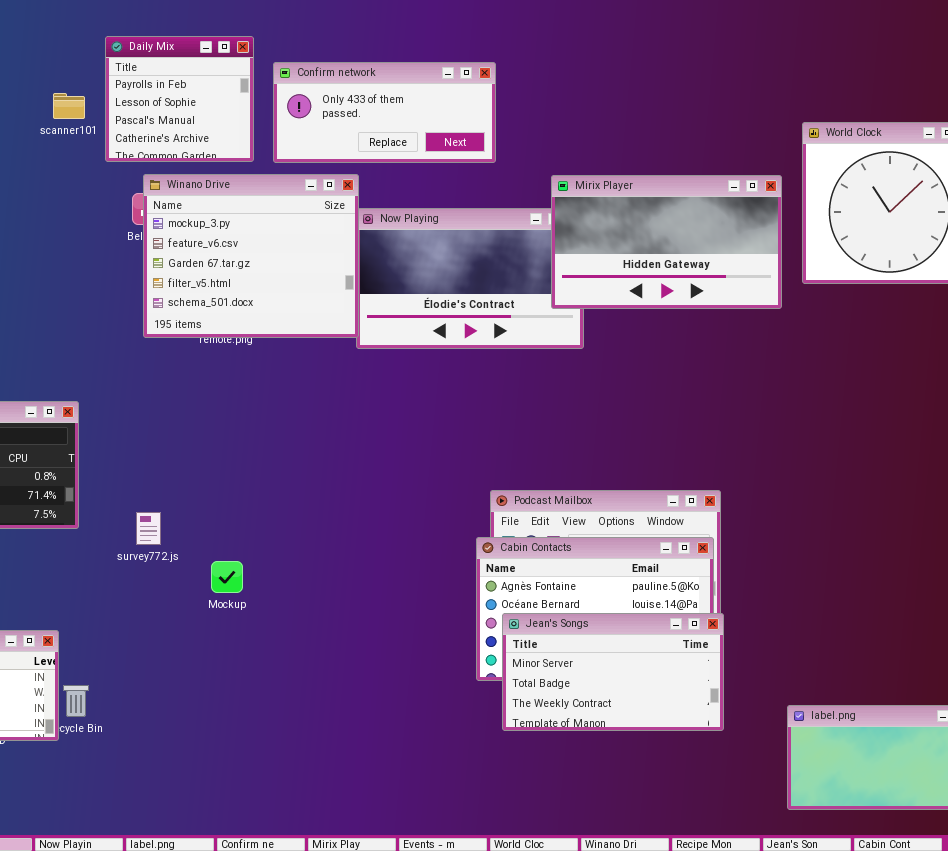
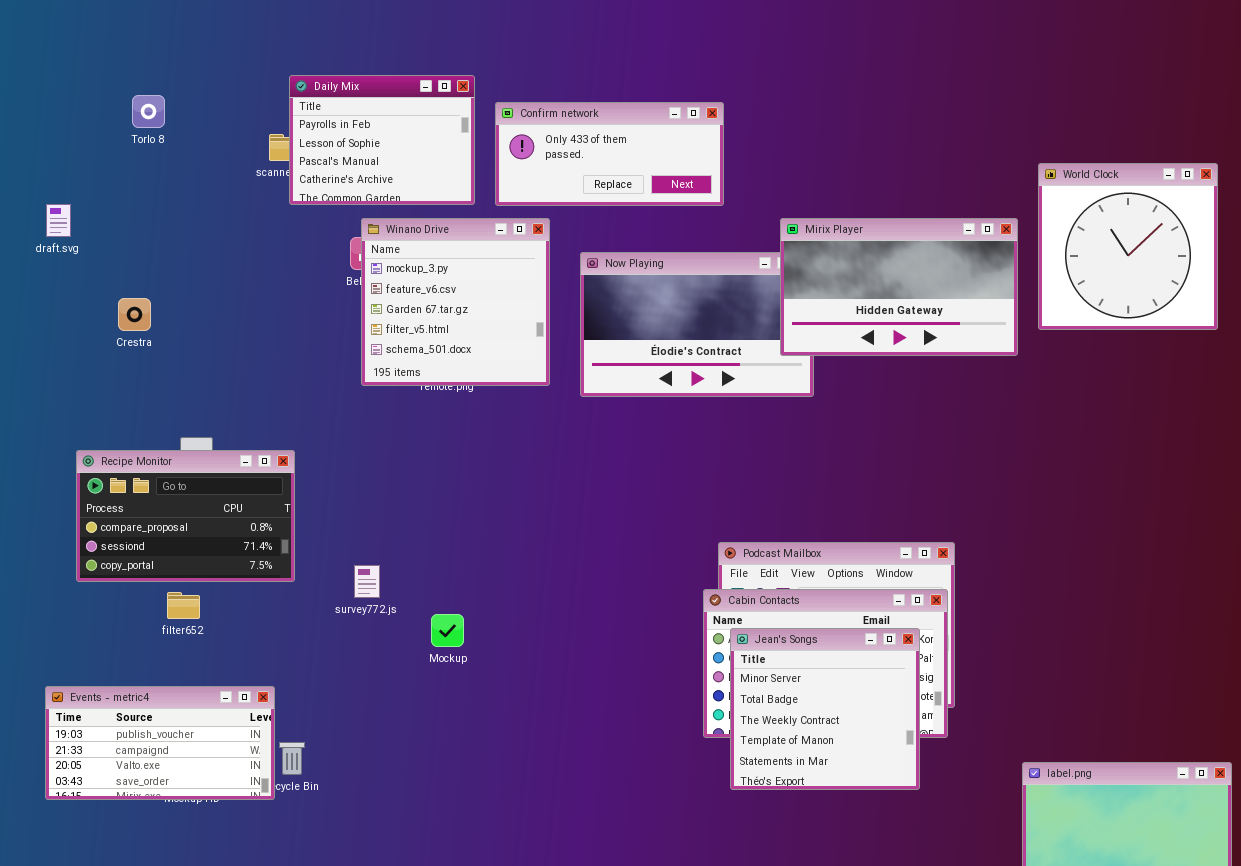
Daily Mix: [105,36,254,162] -> [289,75,475,205], resized
Winano Drive: [143,174,359,338] -> [361,218,550,386], resized
Jean's Songs: [502,613,724,731] -> [730,628,920,790], resized

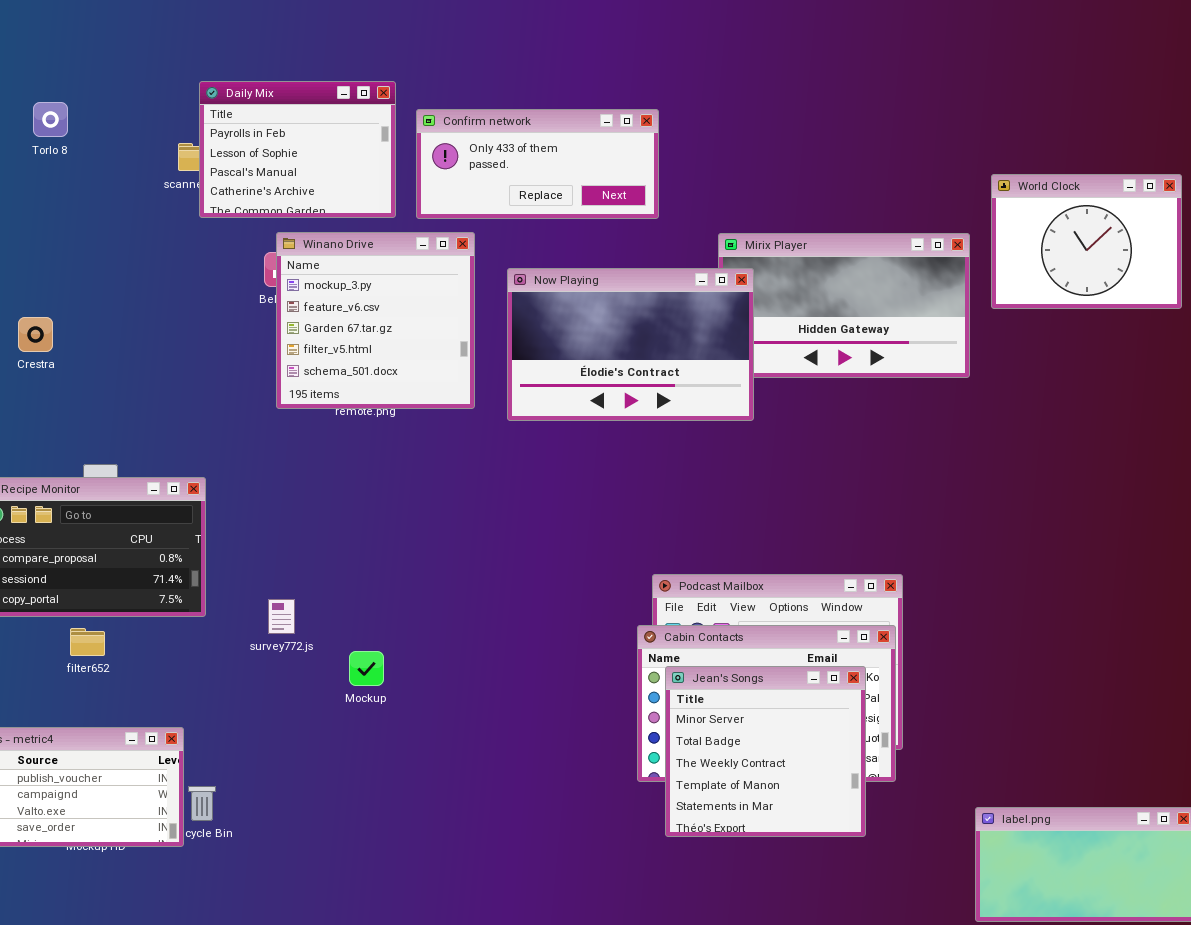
World Clock: [1038,163,1218,330] -> [991,174,1182,309], resized
Now Playing: [580,252,814,397] -> [507,268,754,421], raised

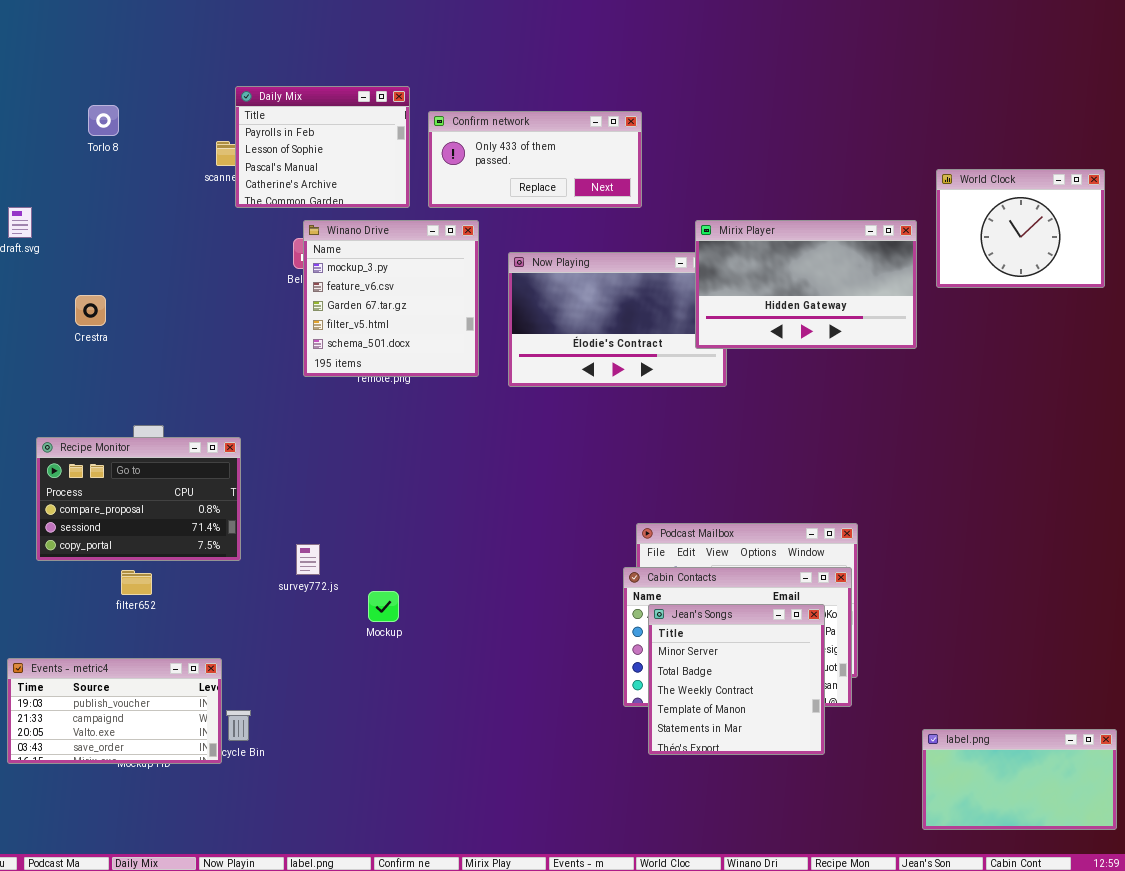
Mirix Player: [718,233,970,378] -> [695,220,917,349], raised

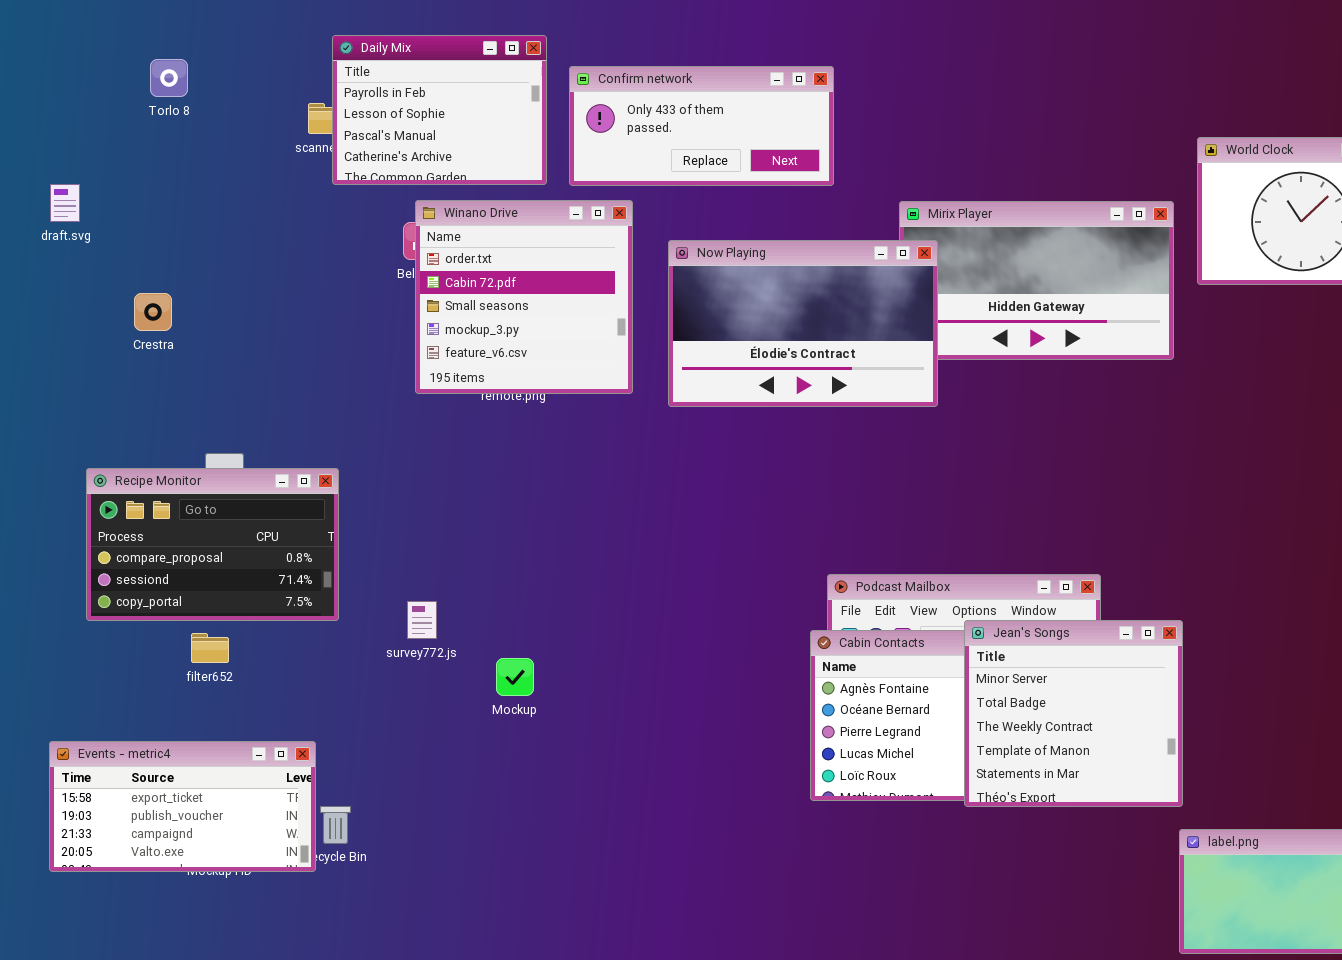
Winano Drive: [303,220,479,377] -> [415,200,633,394], scrolled up 3 rows
Now Playing: [508,252,727,387] -> [668,240,938,407], raised
Jean's Songs: [648,604,825,755] -> [964,620,1183,807], moved
Events - metric4: [7,658,222,764] -> [49,741,316,872], scrolled up 1 row

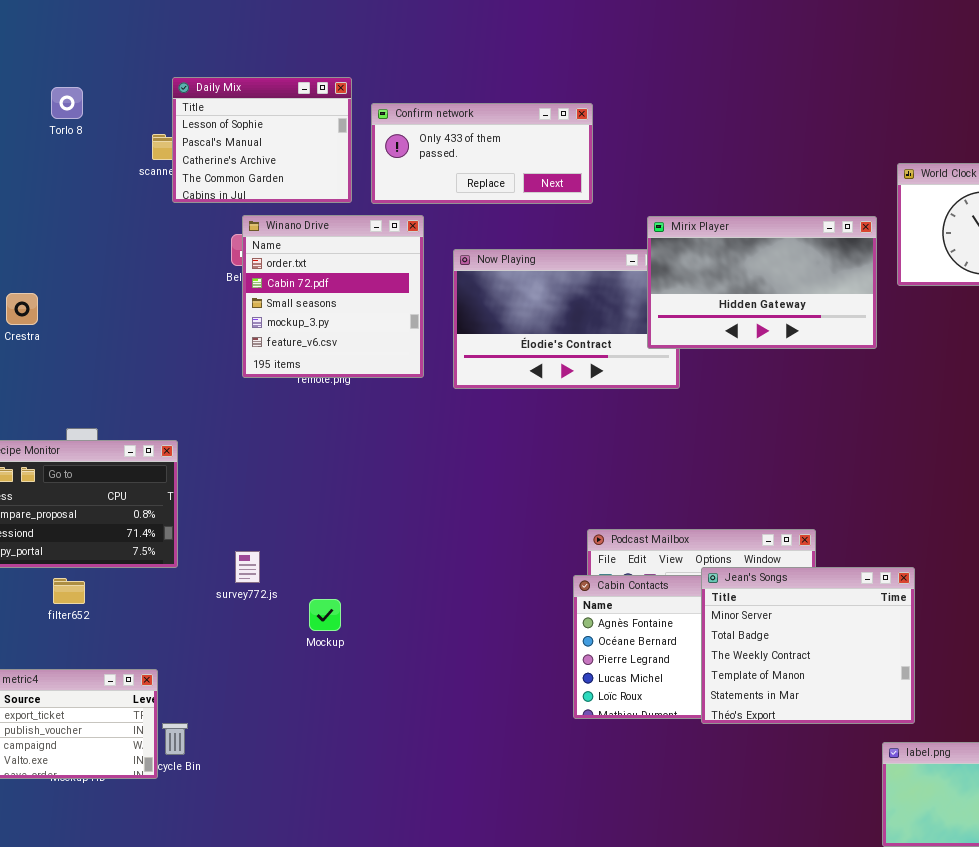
Daily Mix: [332,35,547,185] -> [172,77,352,203], scrolled down 1 row
Torlo 8: [150,59,188,97] -> [51,87,83,119], moved
Mirix Player: [899,201,1174,360] -> [647,216,877,349], raised
Jean's Songs: [964,620,1183,807] -> [701,567,915,724], resized

